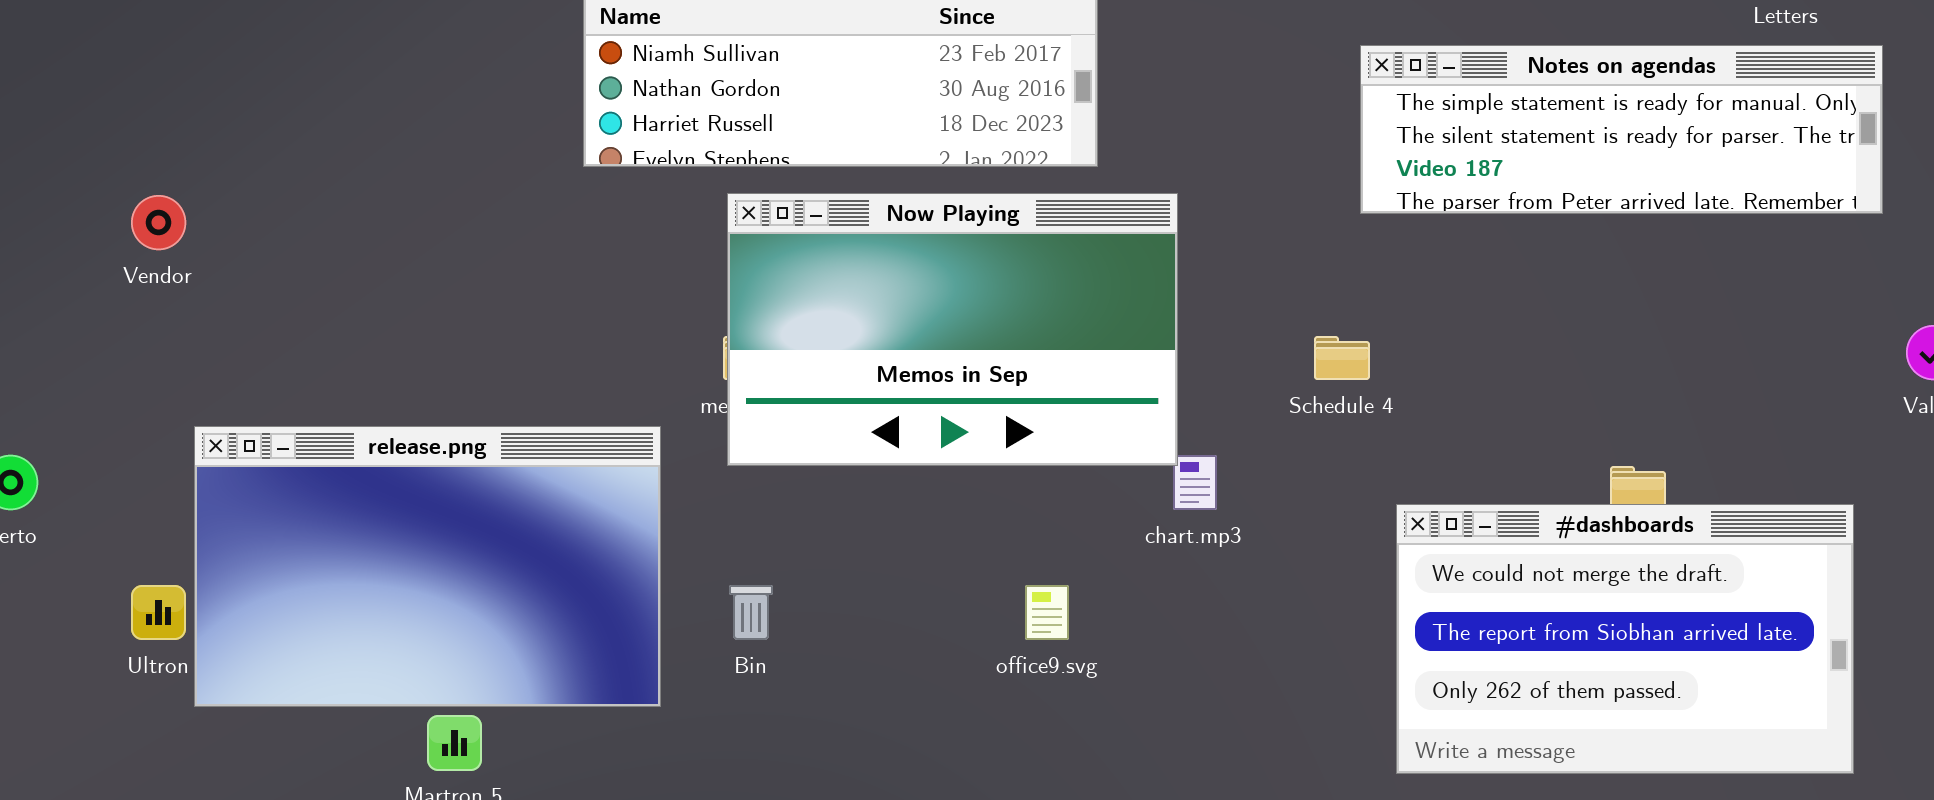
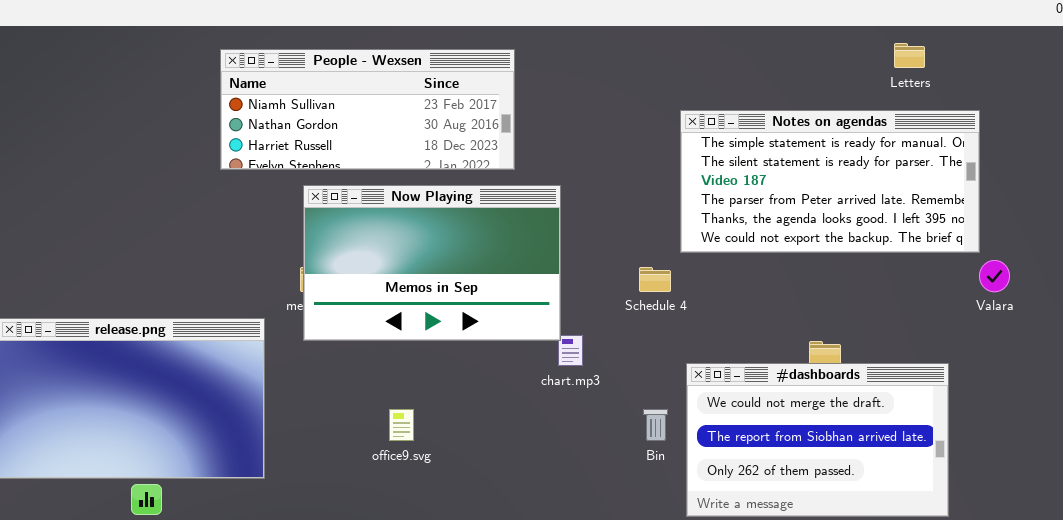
Notes on agendas: [1360,45,1883,214] -> [680,110,980,253], moved, resized
Bin: [729,585,773,640] -> [643,409,668,441], moved
office9.svg: [1025,585,1069,640] -> [389,409,414,441], moved

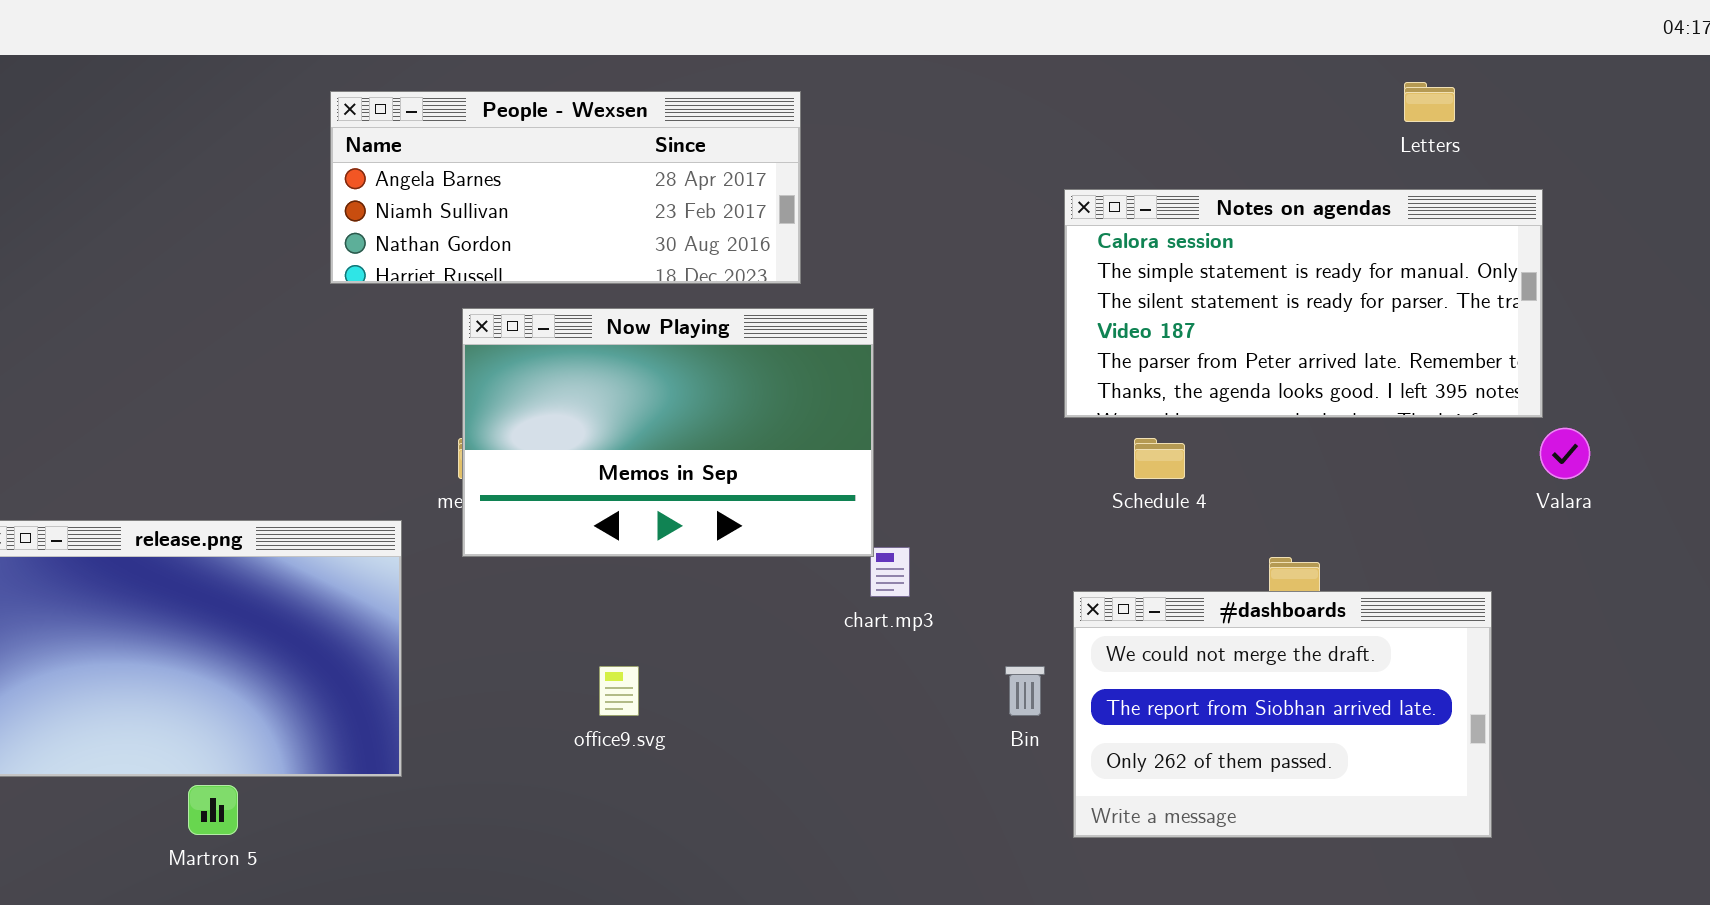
People - Wexsen: [220,49,515,170] -> [330,91,801,284], scrolled up 1 row
Notes on agendas: [680,110,980,253] -> [1064,189,1543,418], scrolled up 1 row
Schedule 4: [639,267,671,292] -> [1134,438,1185,479], moved

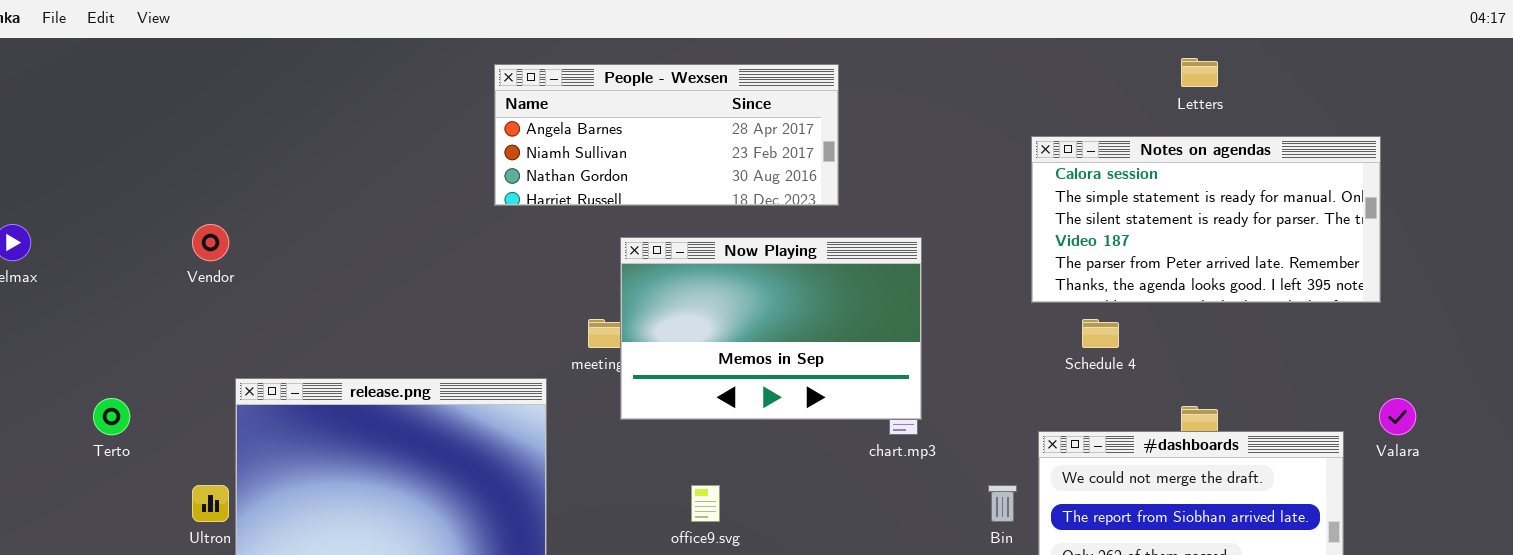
Letters: [1404,82,1455,122] -> [1181,58,1218,87], moved
Now Playing: [462,308,874,557] -> [620,237,922,420], moved
Valara: [1540,428,1590,479] -> [1379,398,1416,435], moved

